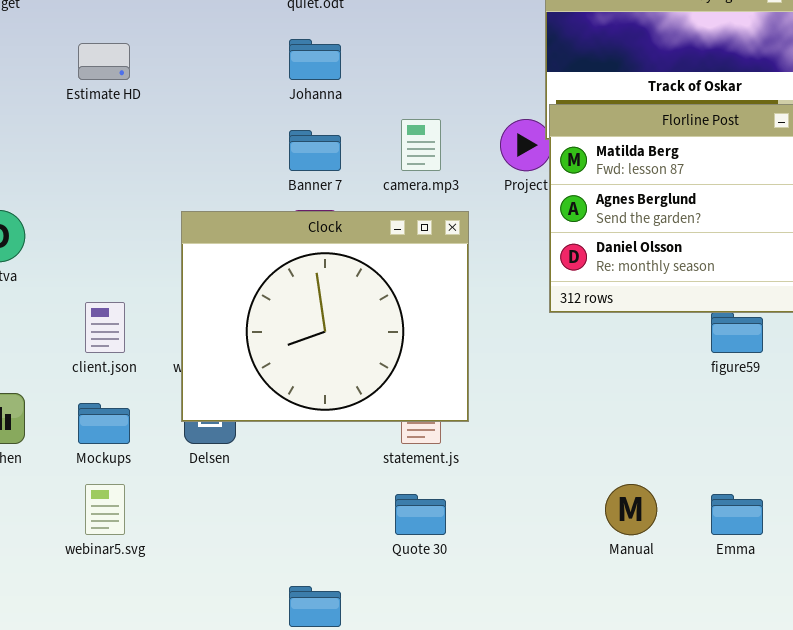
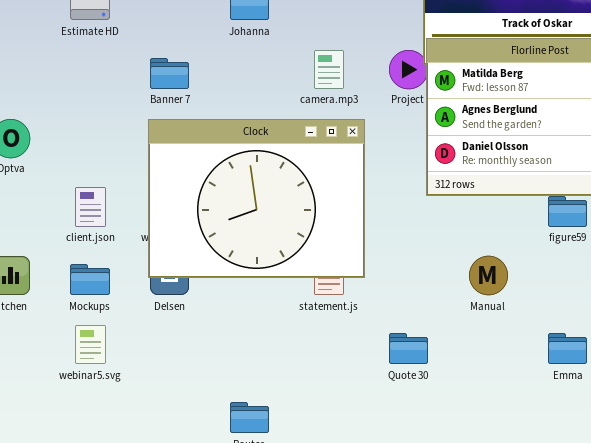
Banner 7: [289,130,341,171] -> [150,58,189,89], moved
Manual: [605,484,657,535] -> [469,256,508,295], moved
Quote 30: [395,494,446,535] -> [389,333,428,364], moved

